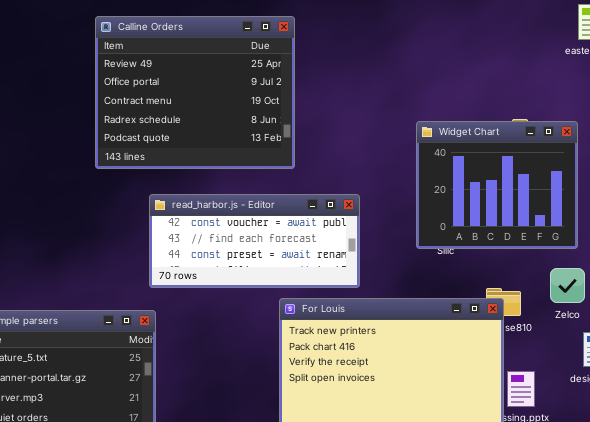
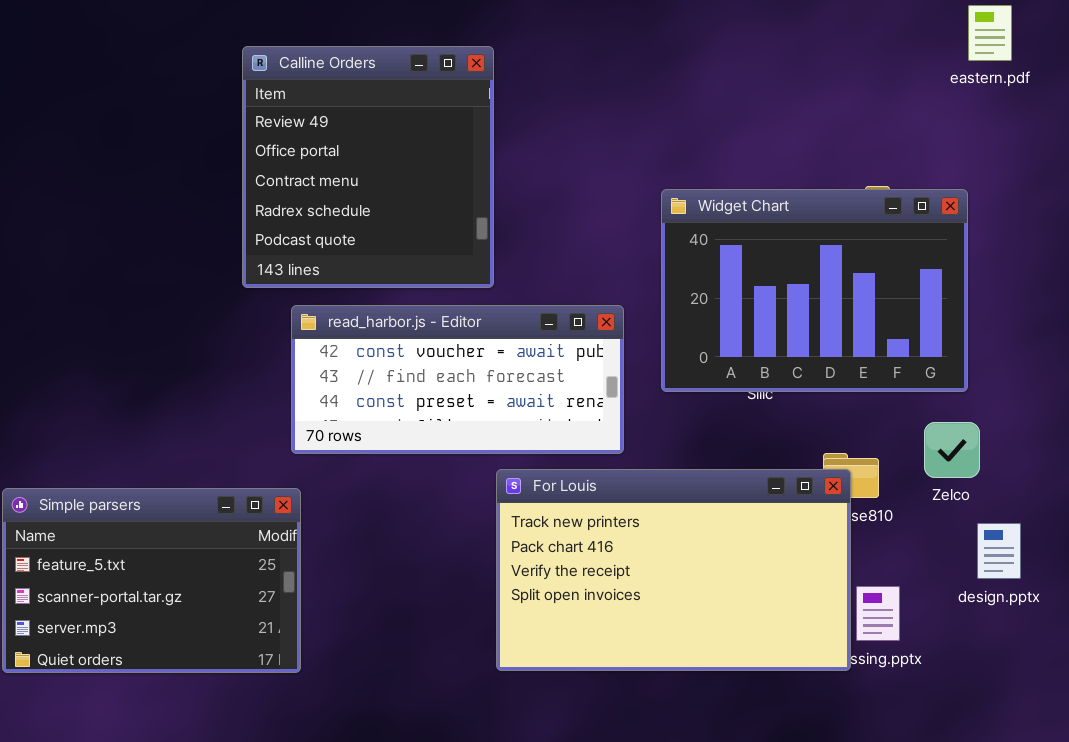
Calline Orders: [95,16,295,169] -> [242,46,494,288], moved, resized
Widget Chart: [416,121,578,249] -> [661,189,968,392], resized

